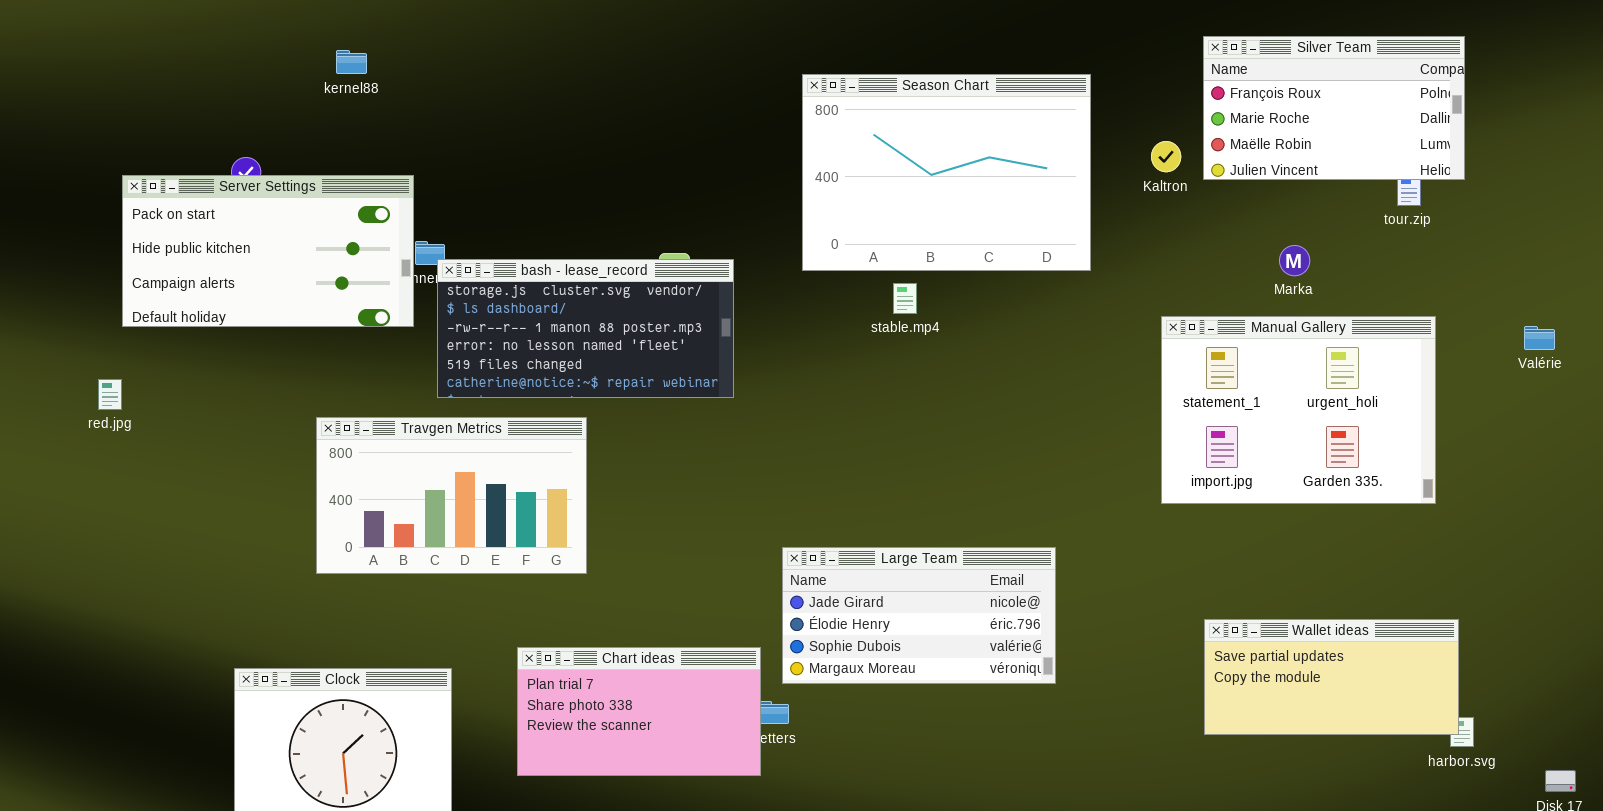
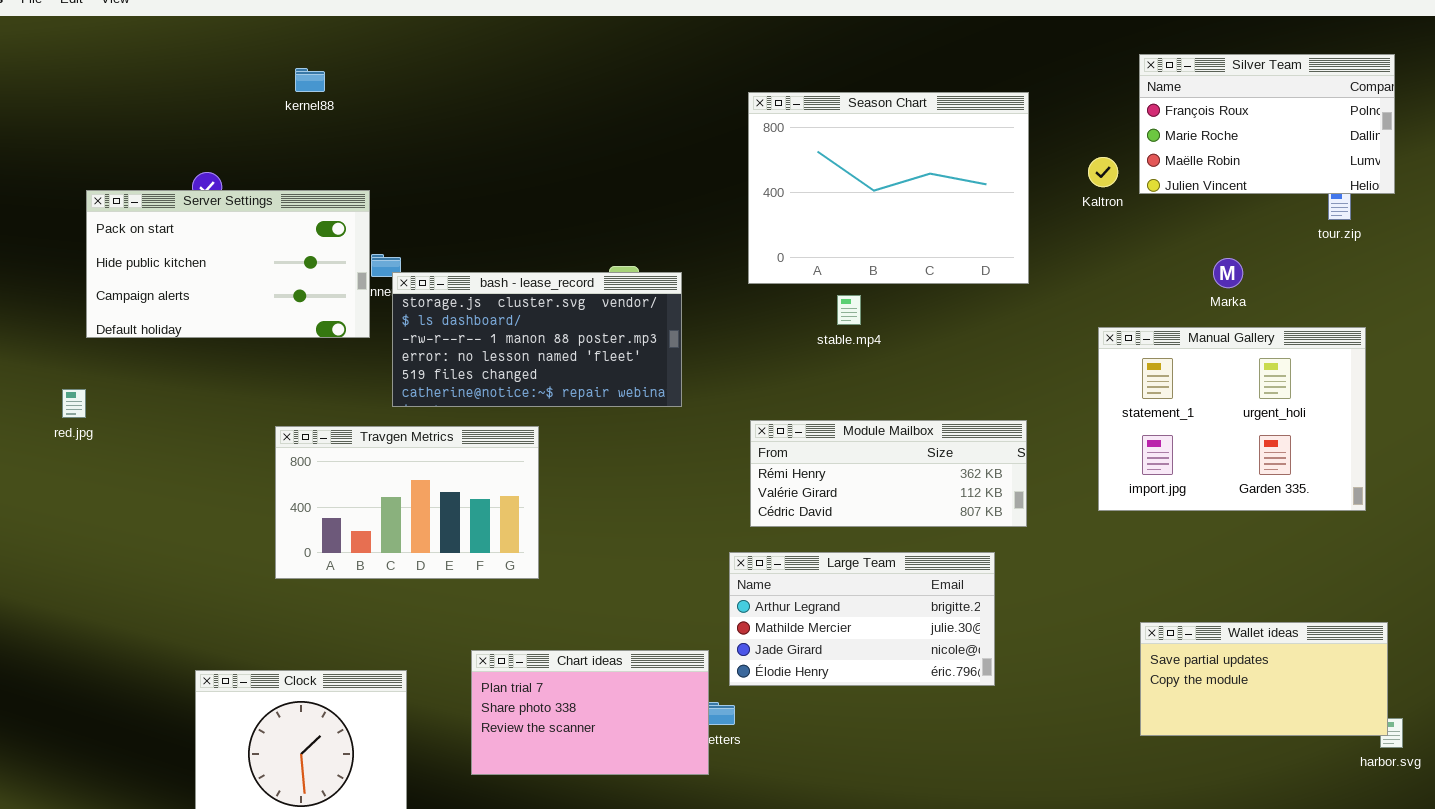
Module Mailbox: none -> [750,420,1027,527], opened
Large Team: [782,547,1056,684] -> [729,552,995,686], scrolled up 2 rows

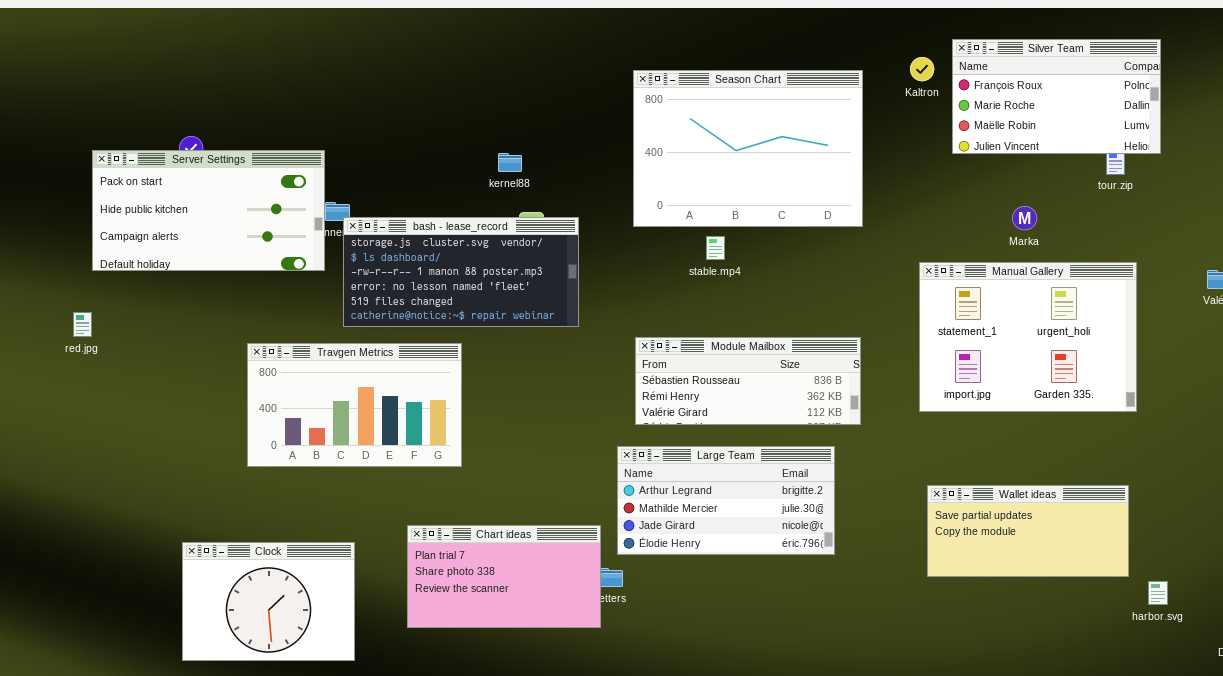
kernel88: [295,68,325,92] -> [498,153,522,172], moved
Kaltron: [1088,157,1118,187] -> [910,57,934,81], moved
Module Mailbox: [750,420,1027,527] -> [635,337,861,425], scrolled up 1 row
Wallet ideas: [1140,622,1388,736] -> [927,485,1129,577], moved

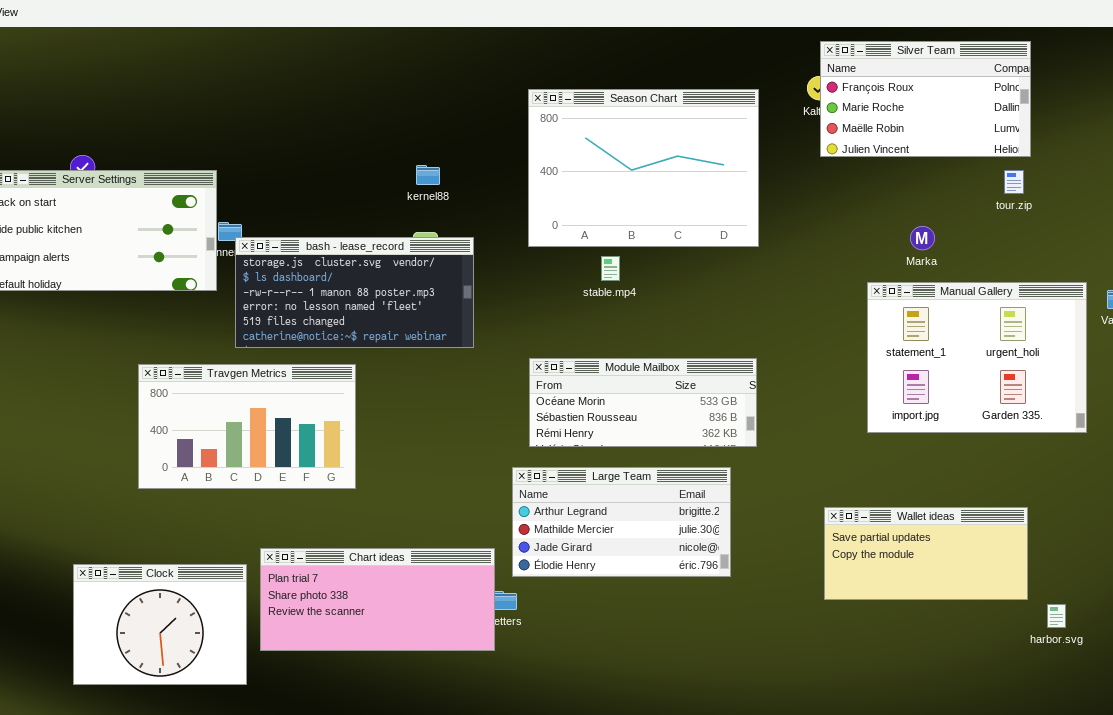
Silver Team: [952,39,1161,154] -> [820,41,1031,157], moved
kernel88: [498,153,522,172] -> [416,165,440,185], moved
Manual Gallery: [919,262,1137,412] -> [867,282,1087,433], moved
Module Mailbox: [635,337,861,425] -> [529,358,757,447], scrolled up 1 row
Chart ideas: [407,525,601,628] -> [260,548,495,651], resized

